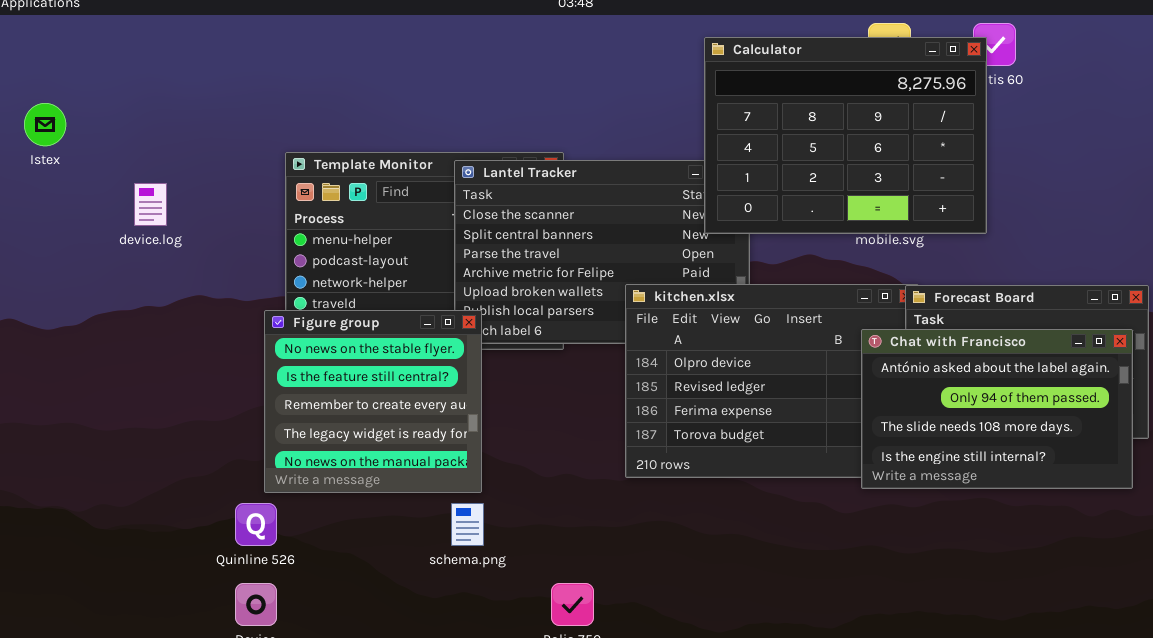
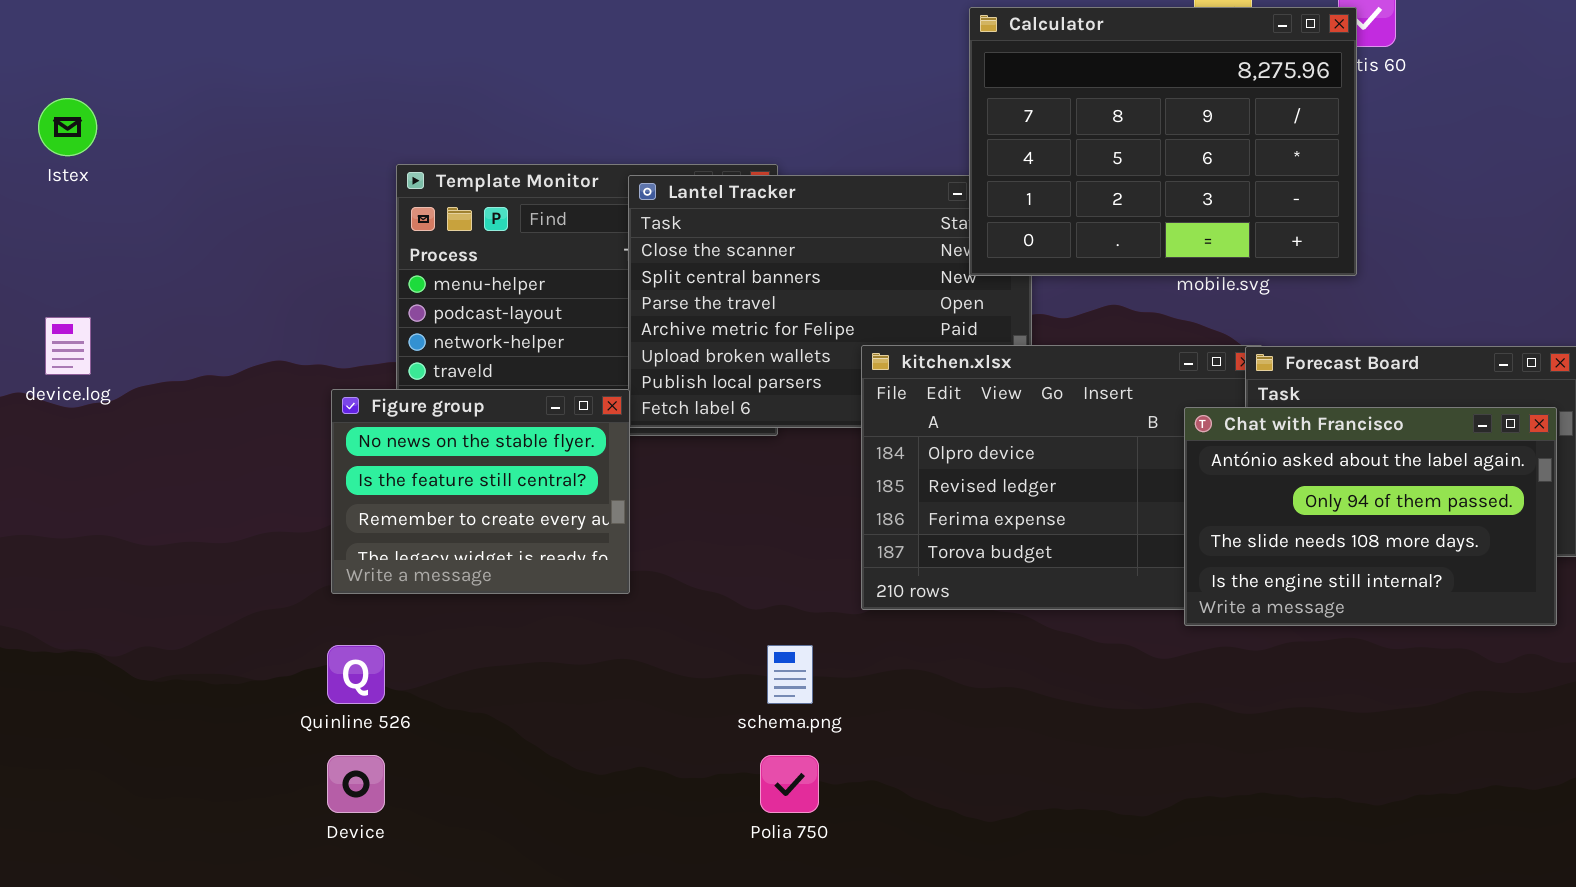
device.log: [134,183,167,226] -> [45,317,91,375], moved
Figure group: [264,310,482,493] -> [331,389,630,594], moved, resized
schema.png: [451,503,484,546] -> [767,645,813,704], moved

